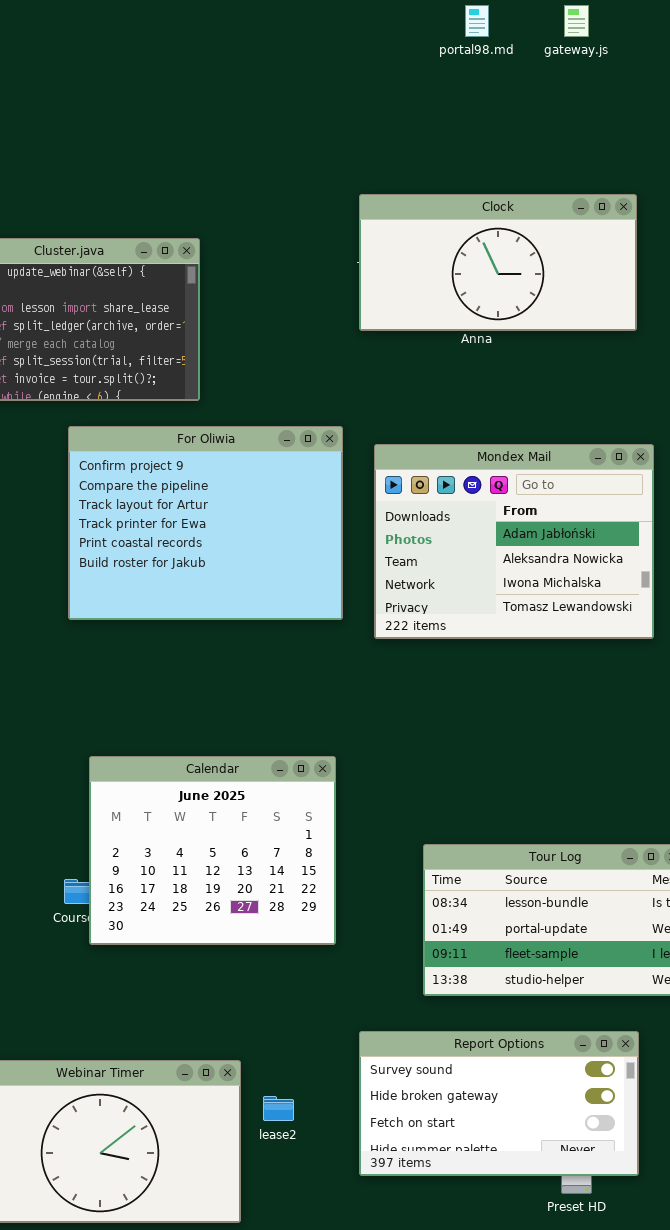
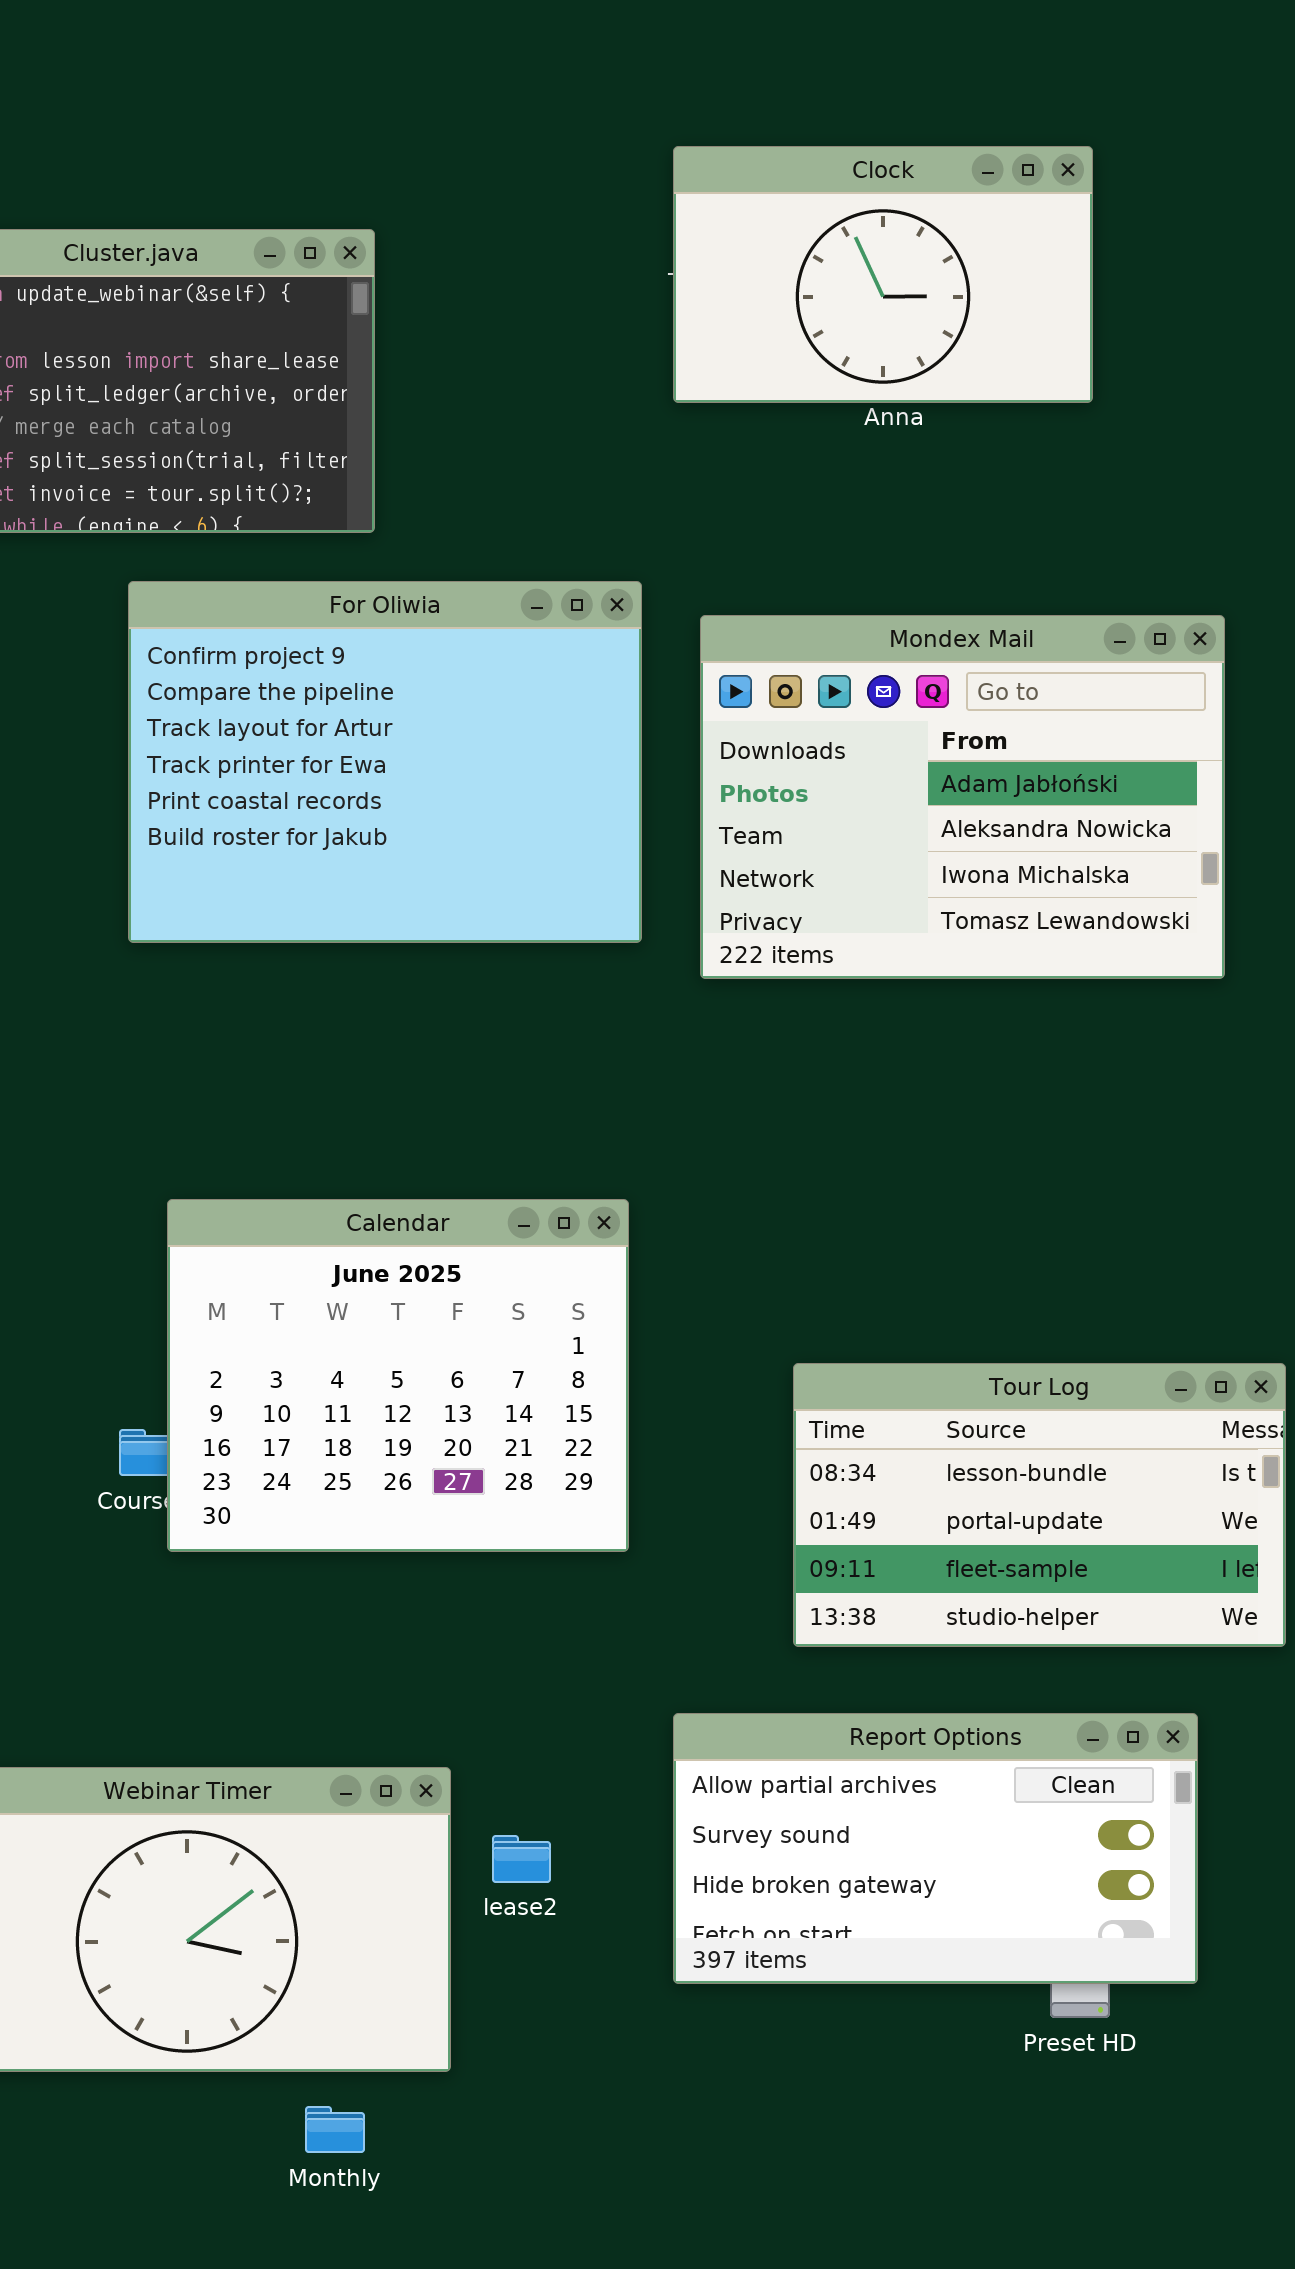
Clock: [359,194,637,331] -> [673,146,1093,403], resized
Report Options: [359,1031,639,1176] -> [673,1713,1198,1984], scrolled up 1 row

